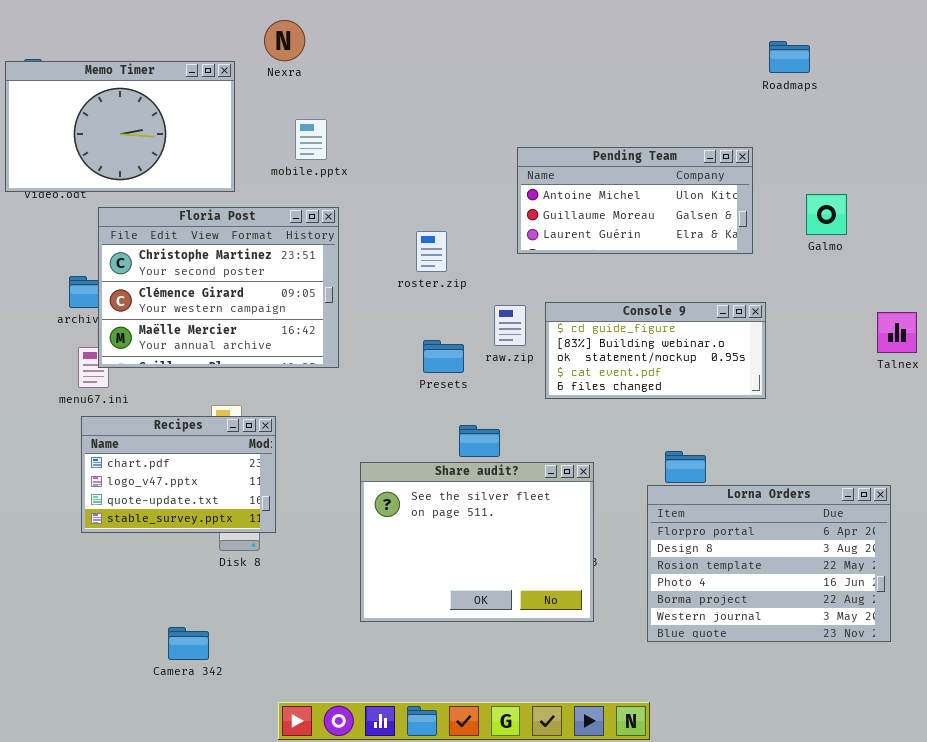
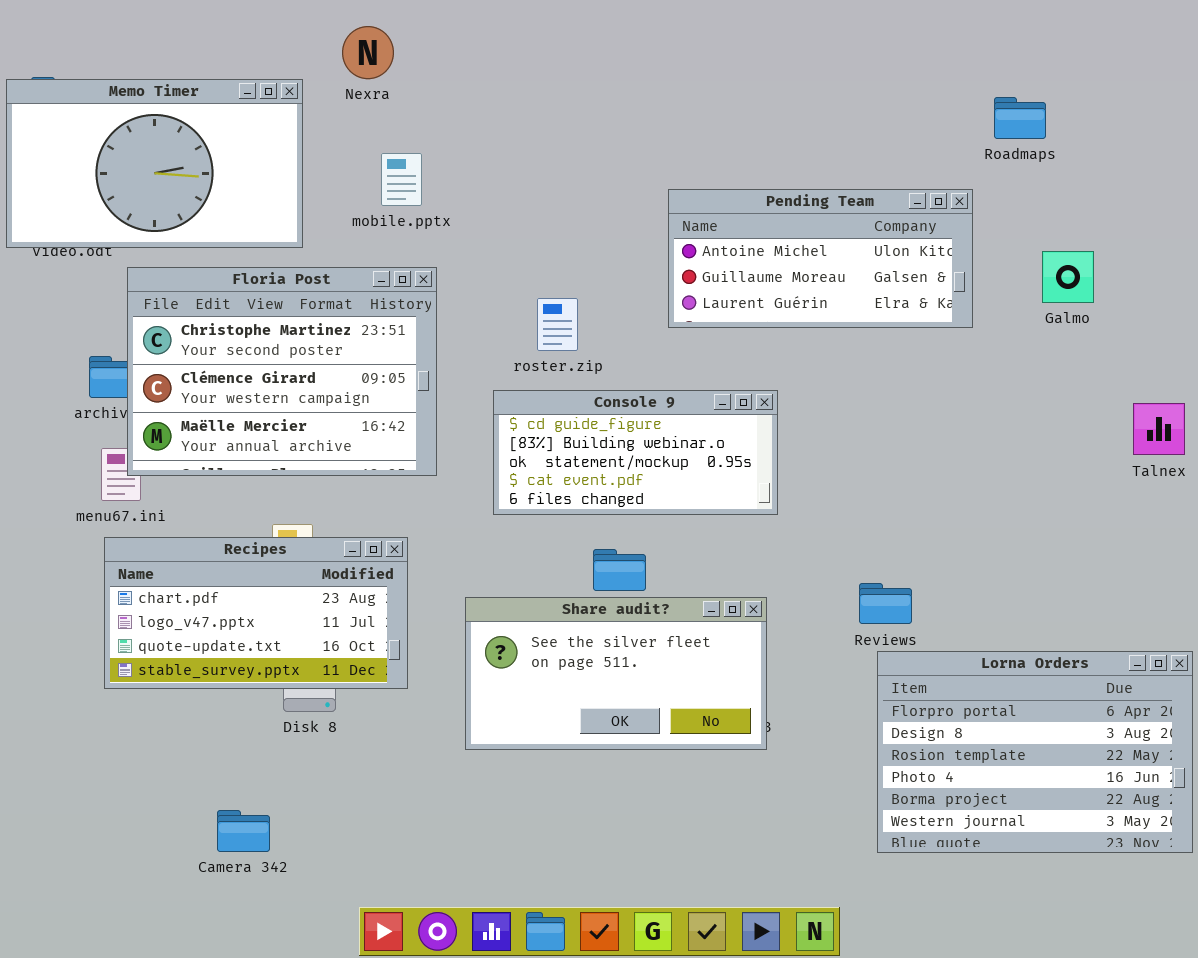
Roadmaps: [769,41,810,73] -> [994,97,1046,139], moved
Console 9: [545,302,766,399] -> [493,390,778,515], moved
Recipes: [81,416,276,533] -> [104,537,408,689], resized
Share audit?: [360,462,594,622] -> [465,597,767,750], resized
Lorna Orders: [647,485,891,642] -> [877,651,1193,853], moved

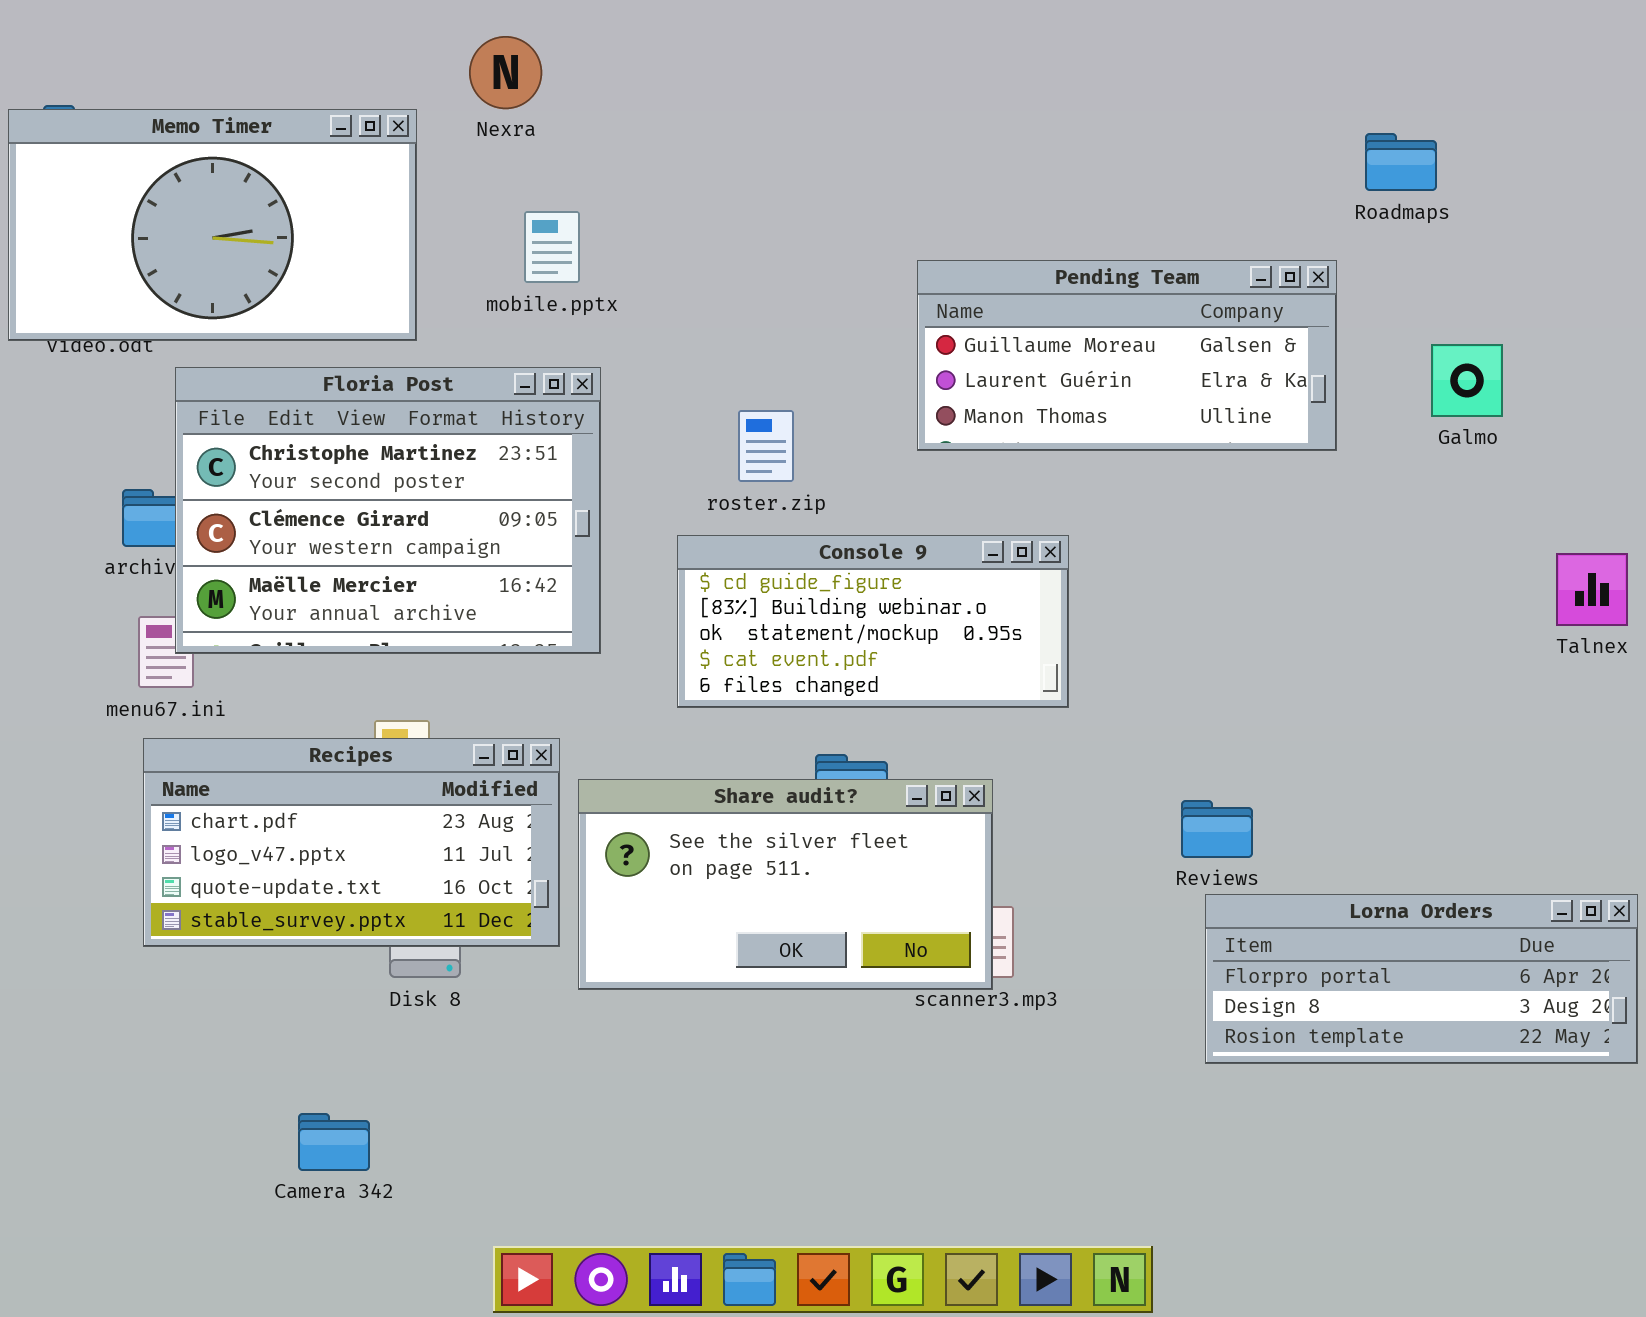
Pending Team: [668,189,973,328] -> [917,260,1337,451], scrolled down 1 row
Share audit?: [465,597,767,750] -> [578,779,993,990], moved
Lorna Orders: [877,651,1193,853] -> [1205,894,1638,1064], resized

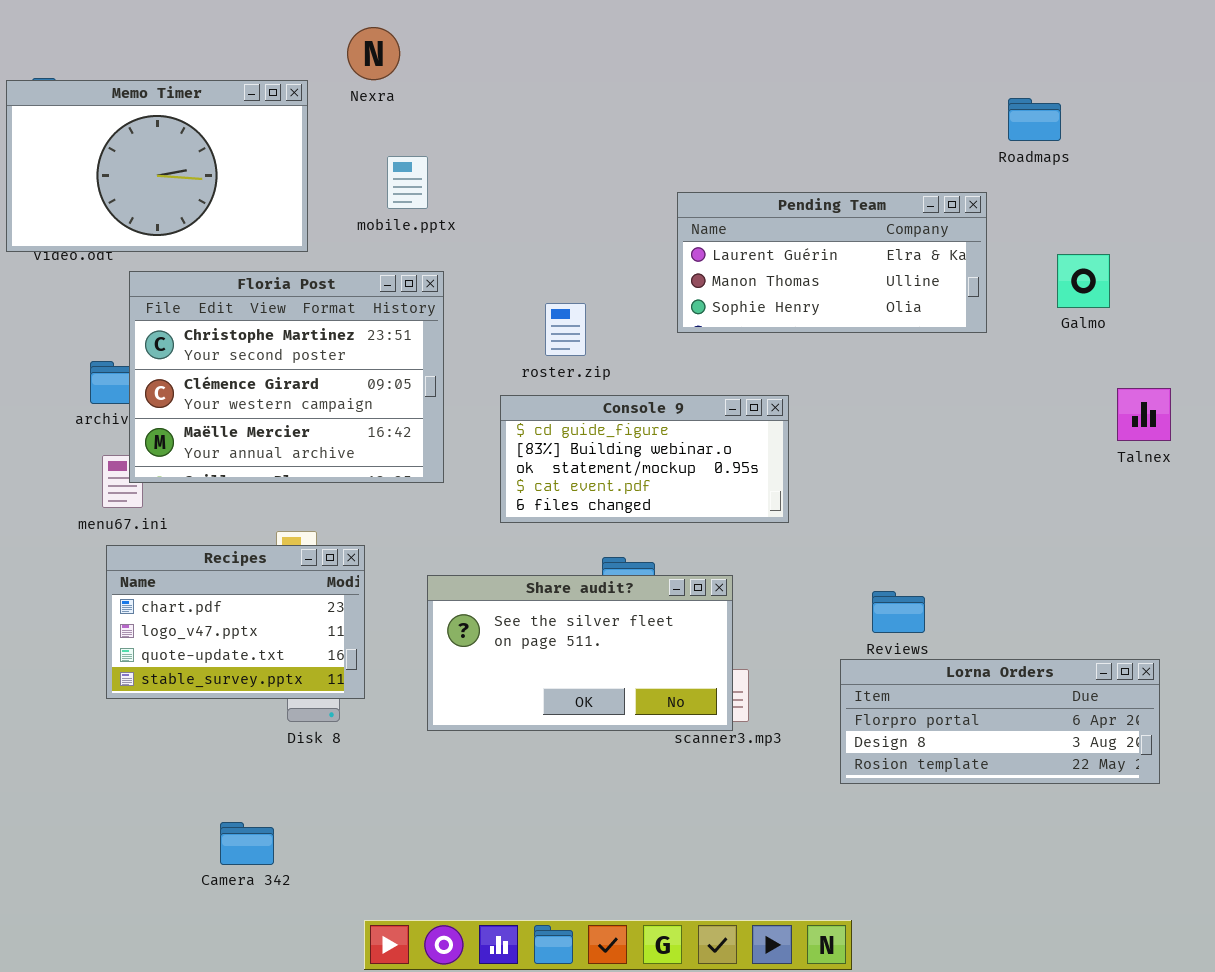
Pending Team: [917,260,1337,451] -> [677,192,987,333], scrolled down 1 row
Talnex: [1556,553,1628,626] -> [1117,388,1171,441], moved
Recipes: [143,738,560,947] -> [106,545,365,699], resized
Lorna Orders: [1205,894,1638,1064] -> [840,659,1160,784], moved

